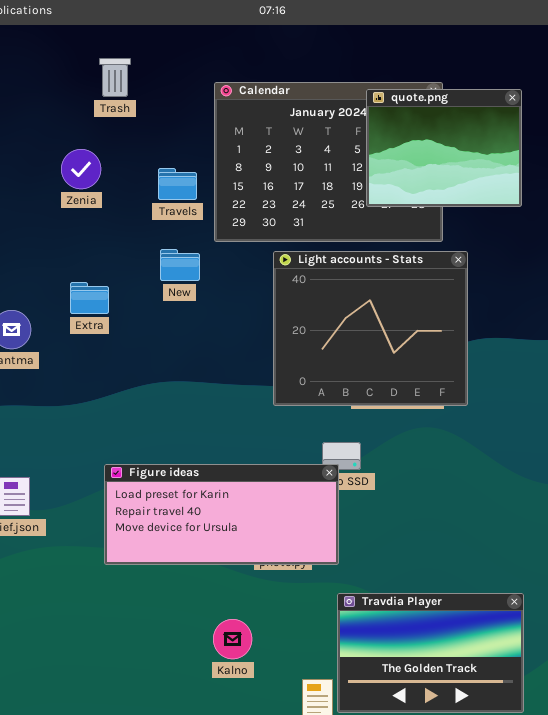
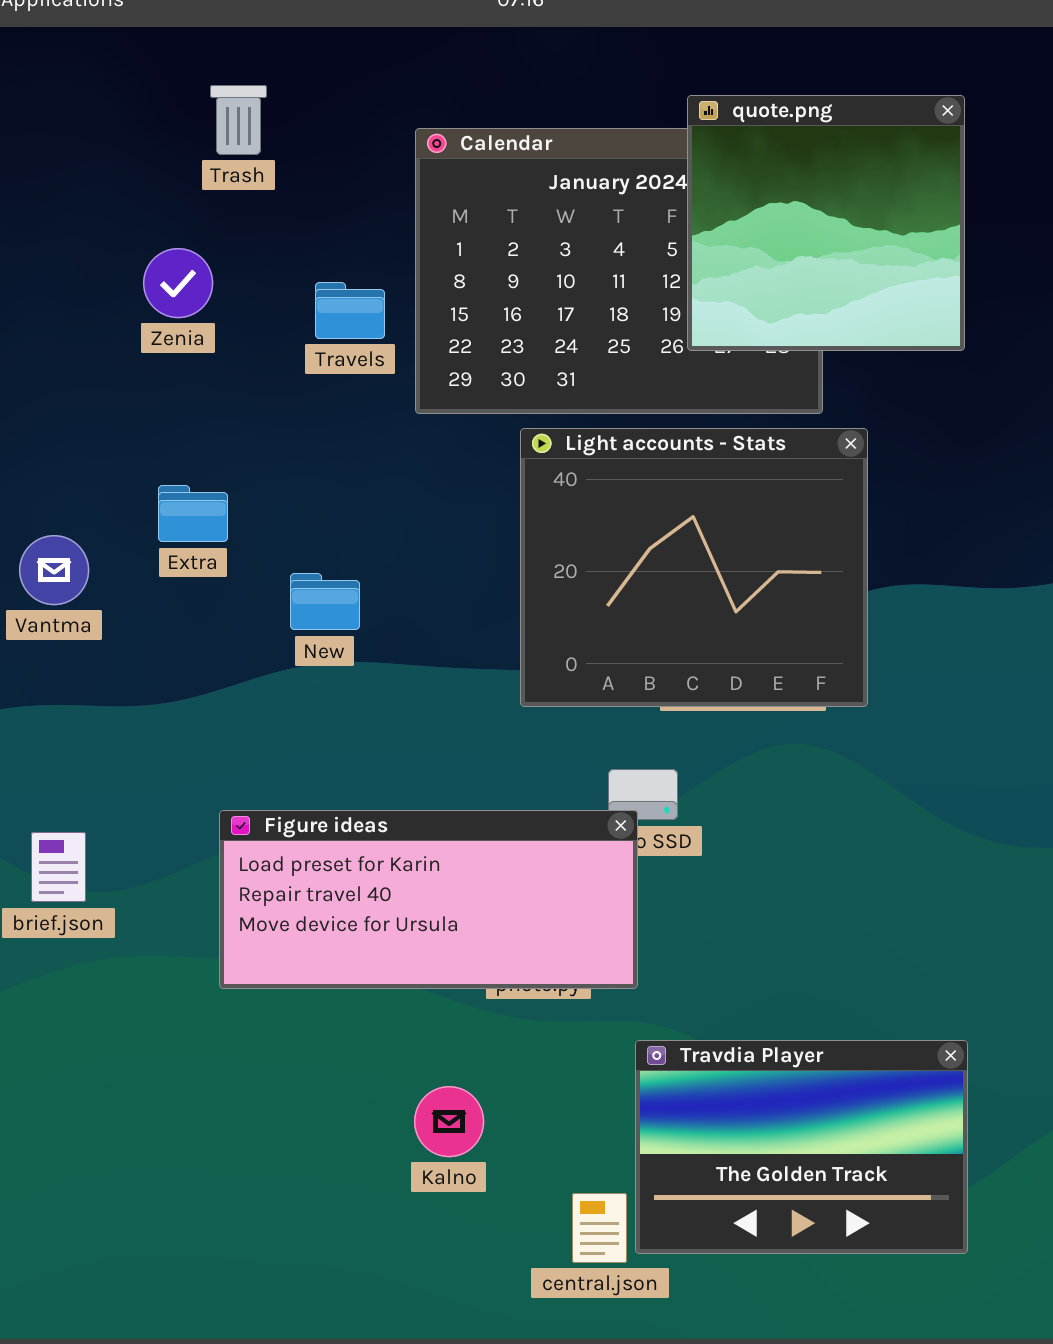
quote.png: [366,89,522,207] -> [687,95,965,351], resized
New: [160,249,200,281] -> [290,573,360,630], moved

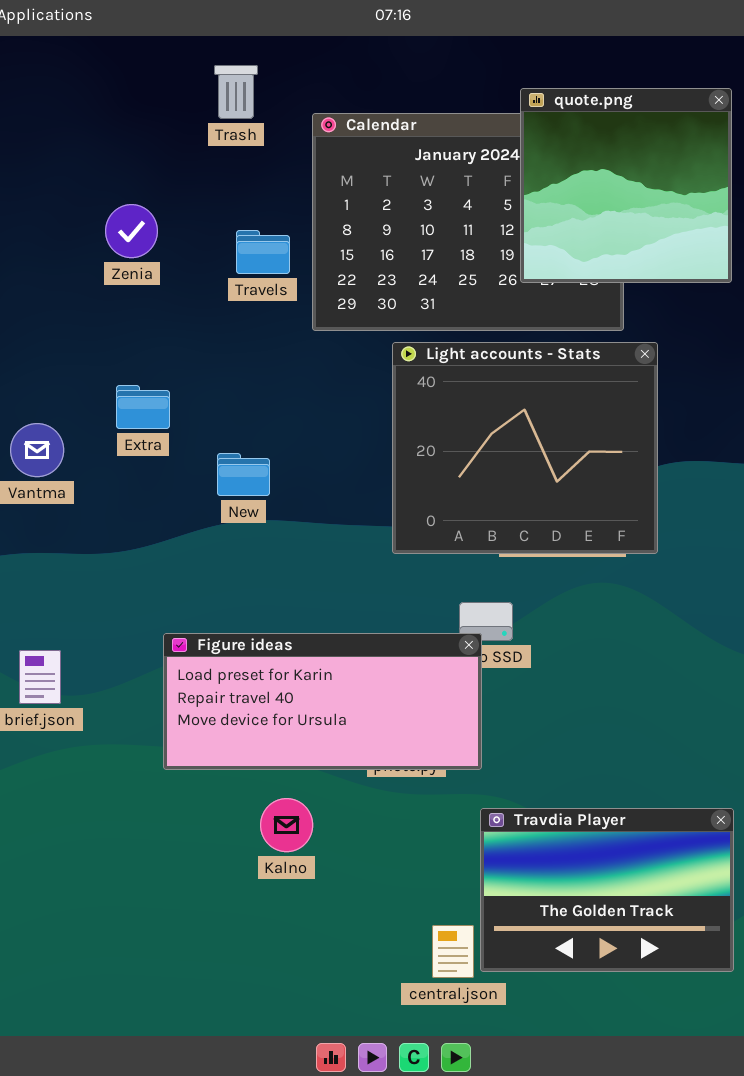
Trash: [210,85,267,155] -> [214,65,258,119], moved
Kalno: [414,1086,484,1157] -> [260,798,313,852], moved

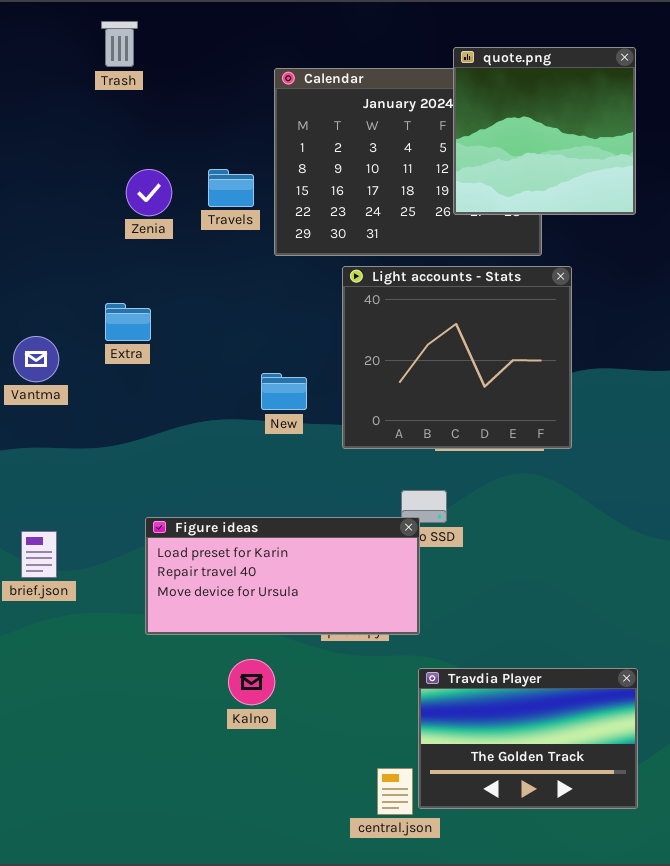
Trash: [214,65,258,119] -> [101,21,138,67], moved
Zenia: [105,204,158,258] -> [126,169,172,216], moved
New: [217,453,270,496] -> [261,373,307,410], moved

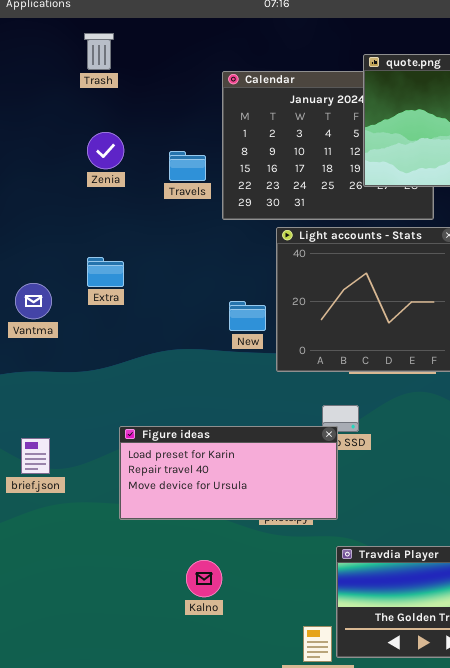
Zenia: [126,169,172,216] -> [87,132,124,169], moved
New: [261,373,307,410] -> [229,301,266,331], moved
Kalno: [228,659,275,705] -> [186,560,222,597], moved

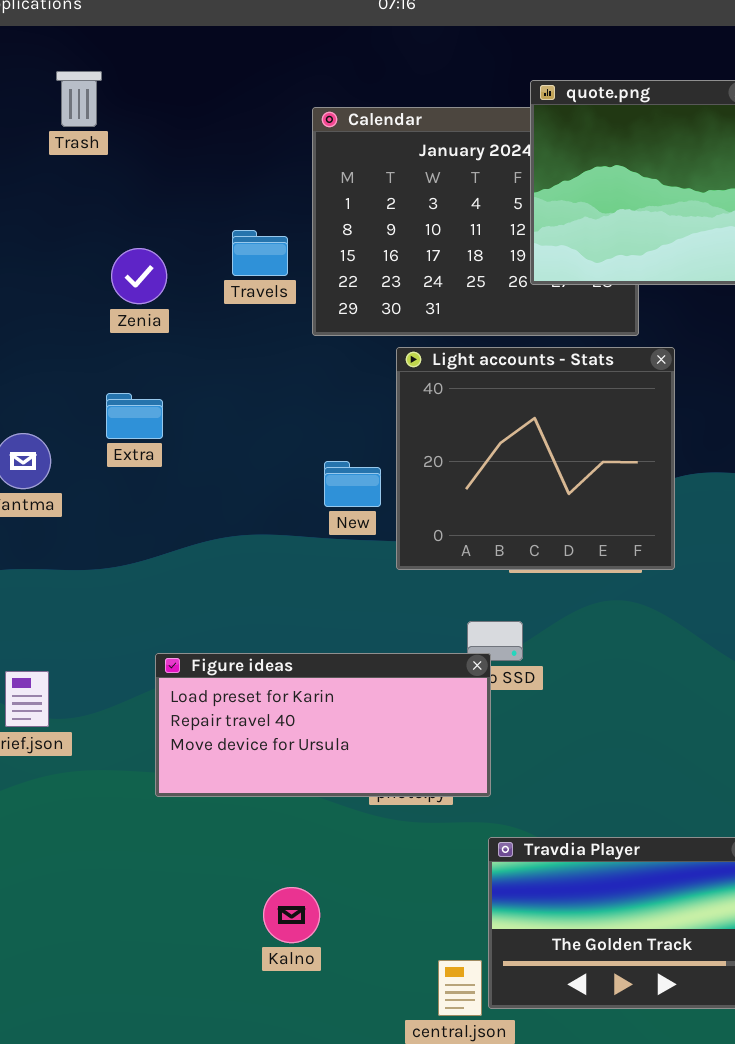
Trash: [84,33,114,70] -> [56,71,102,127], moved
Zenia: [87,132,124,169] -> [111,248,167,304], moved
Kalno: [186,560,222,597] -> [263,887,320,943], moved

